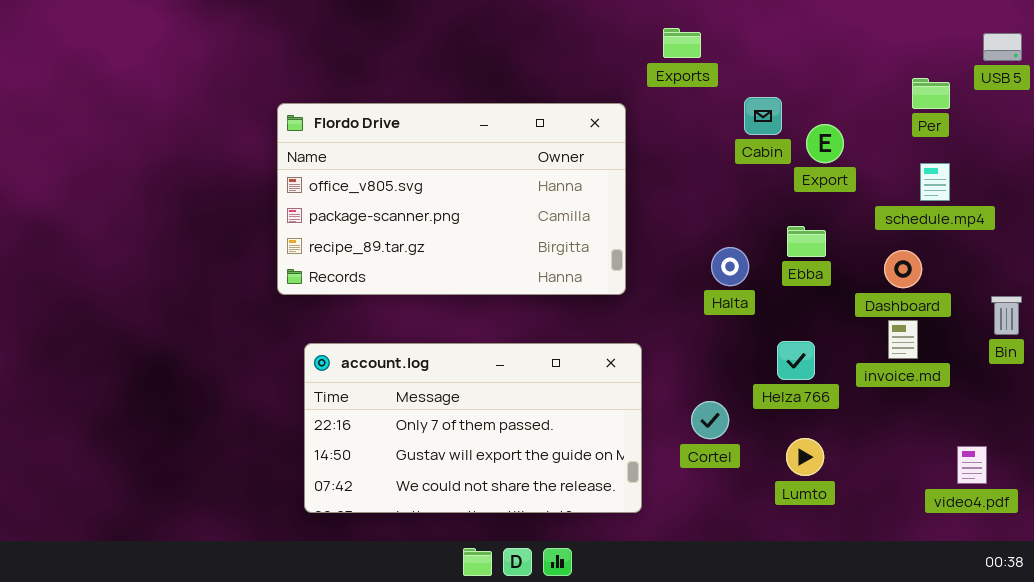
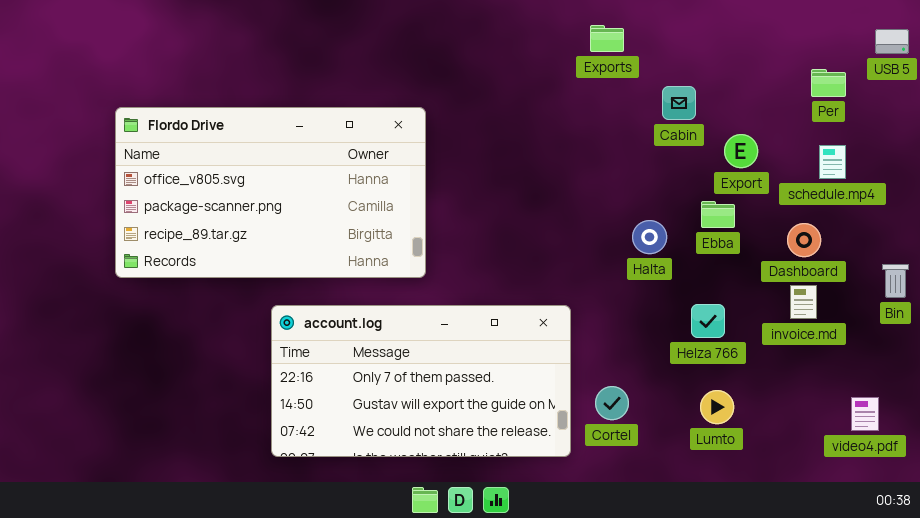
Flordo Drive: [277,103,626,295] -> [115,107,426,278], moved
Export: [806,124,844,163] -> [724,134,758,168], moved
Cortel: [691,401,729,439] -> [595,386,629,420], moved

